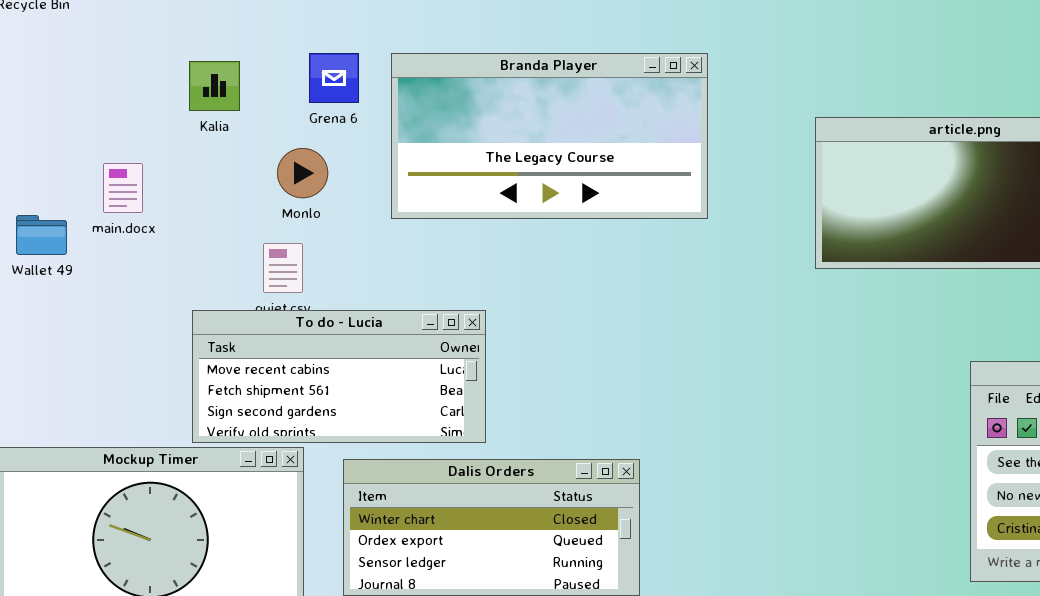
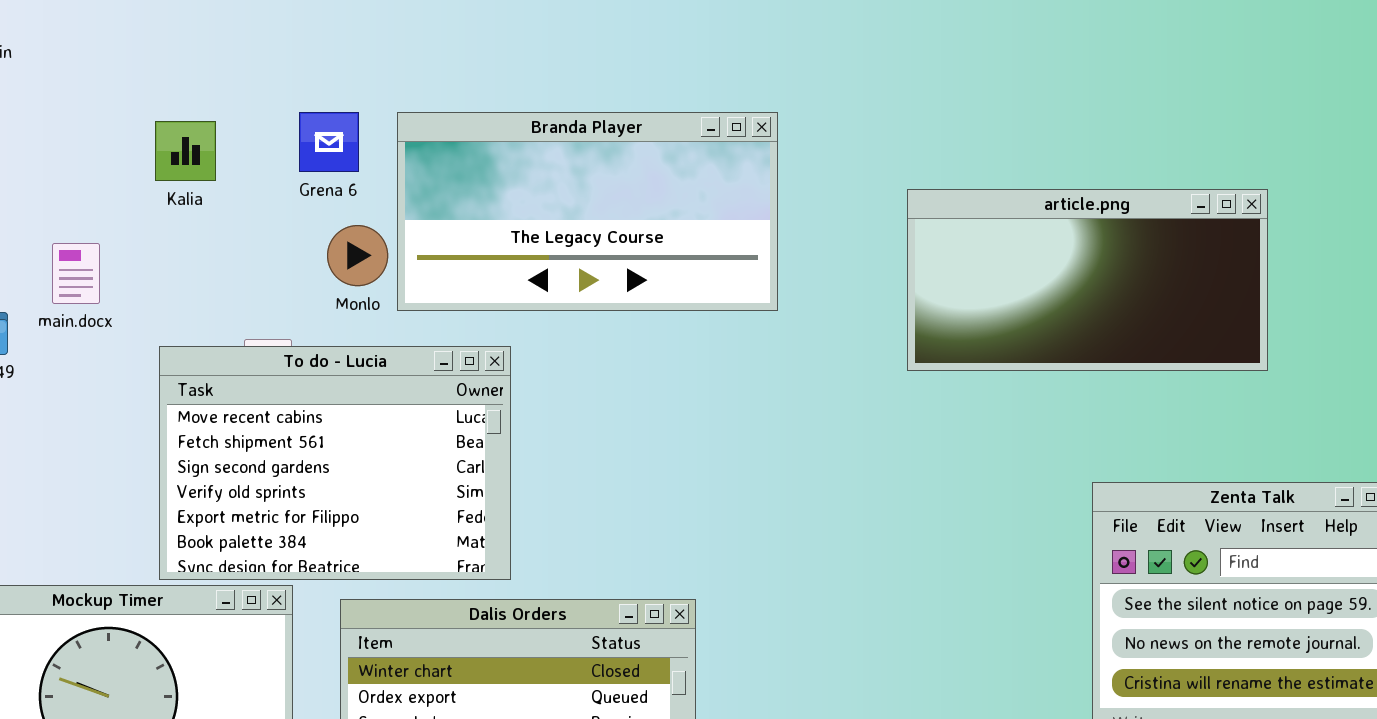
Monlo: [277,148,328,198] -> [327,225,388,286], moved
To do - Lucia: [192,310,486,443] -> [159,346,511,580], resized

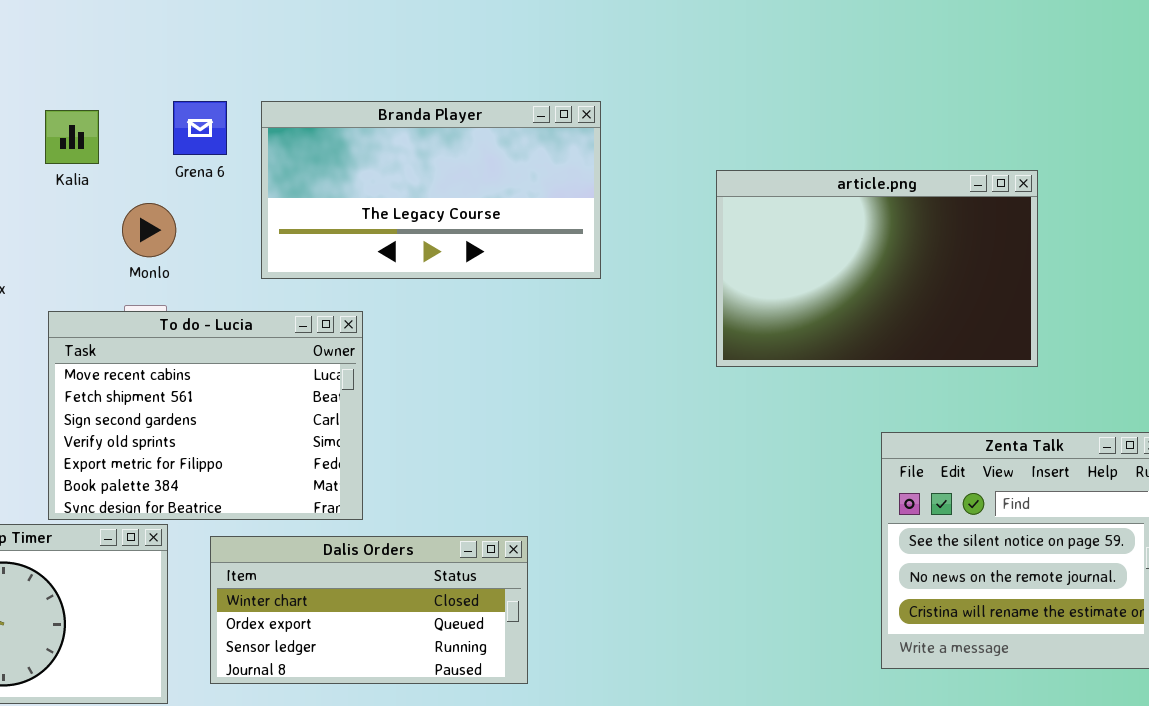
article.png: [907,189,1268,371] -> [716,170,1038,367], resized
Monlo: [327,225,388,286] -> [122,203,176,257], moved

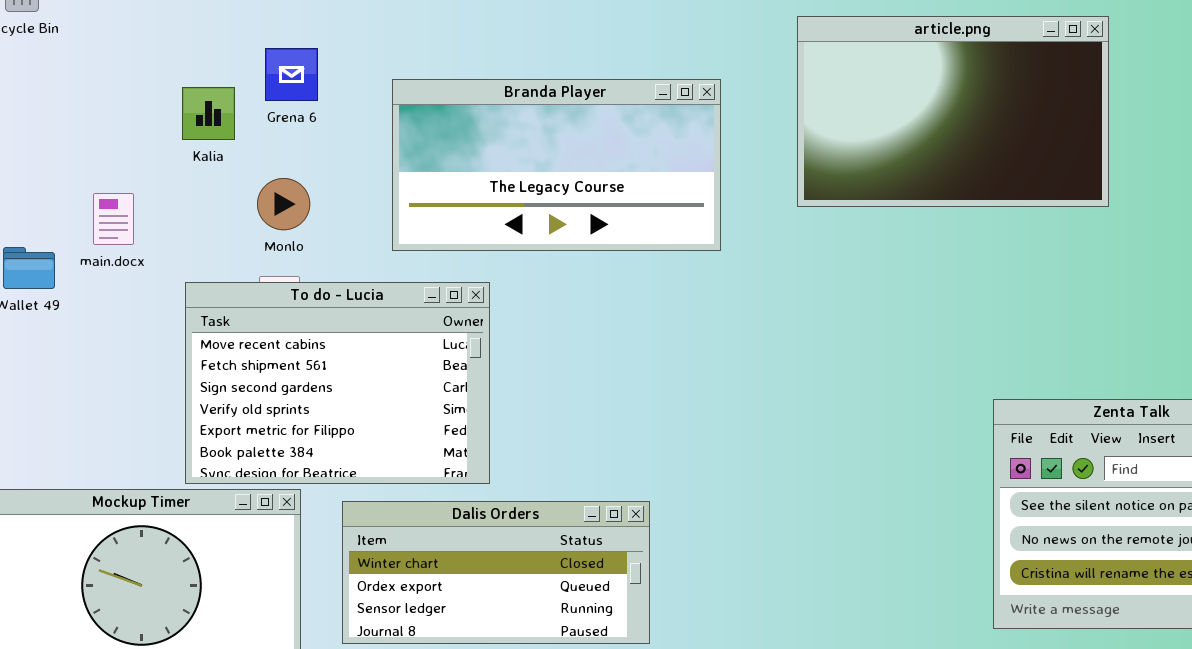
Grena 6: [173,101,227,155] -> [265,48,318,101], moved
article.png: [716,170,1038,367] -> [797,16,1109,207], moved

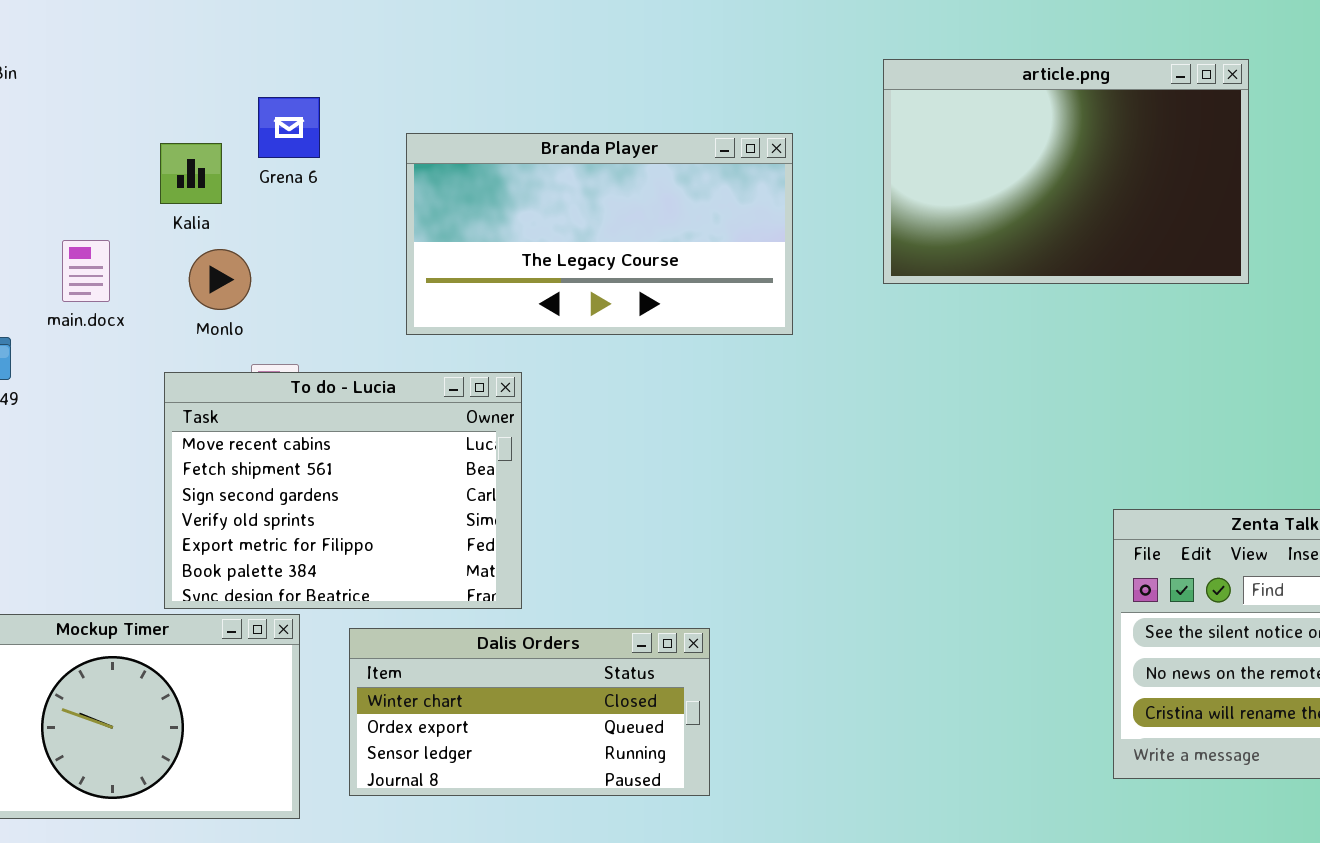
Monlo: [257,178,310,230] -> [189,249,251,310], moved
main.docx: [93,193,134,245] -> [62,240,110,302], moved

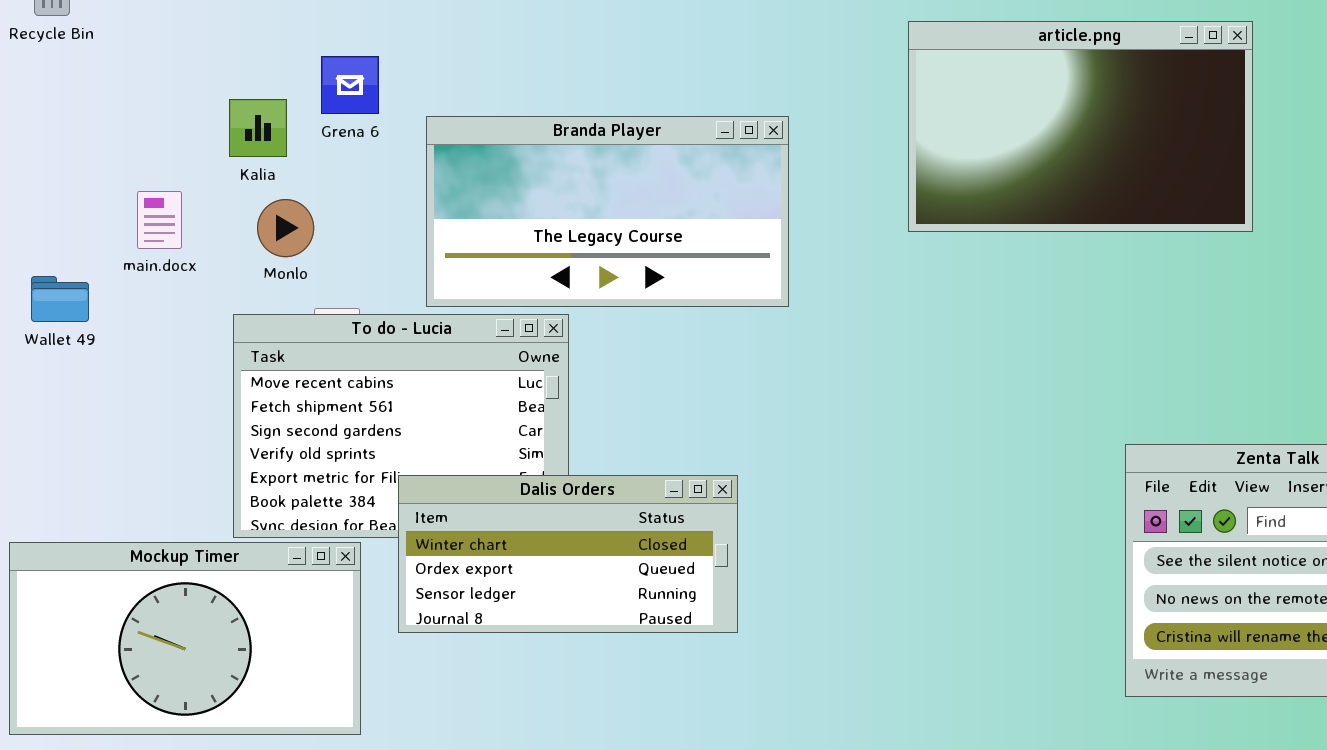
Branda Player: [406,133,793,335] -> [426,116,789,307], moved
Dalis Orders: [349,628,710,796] -> [398,475,738,633], moved

